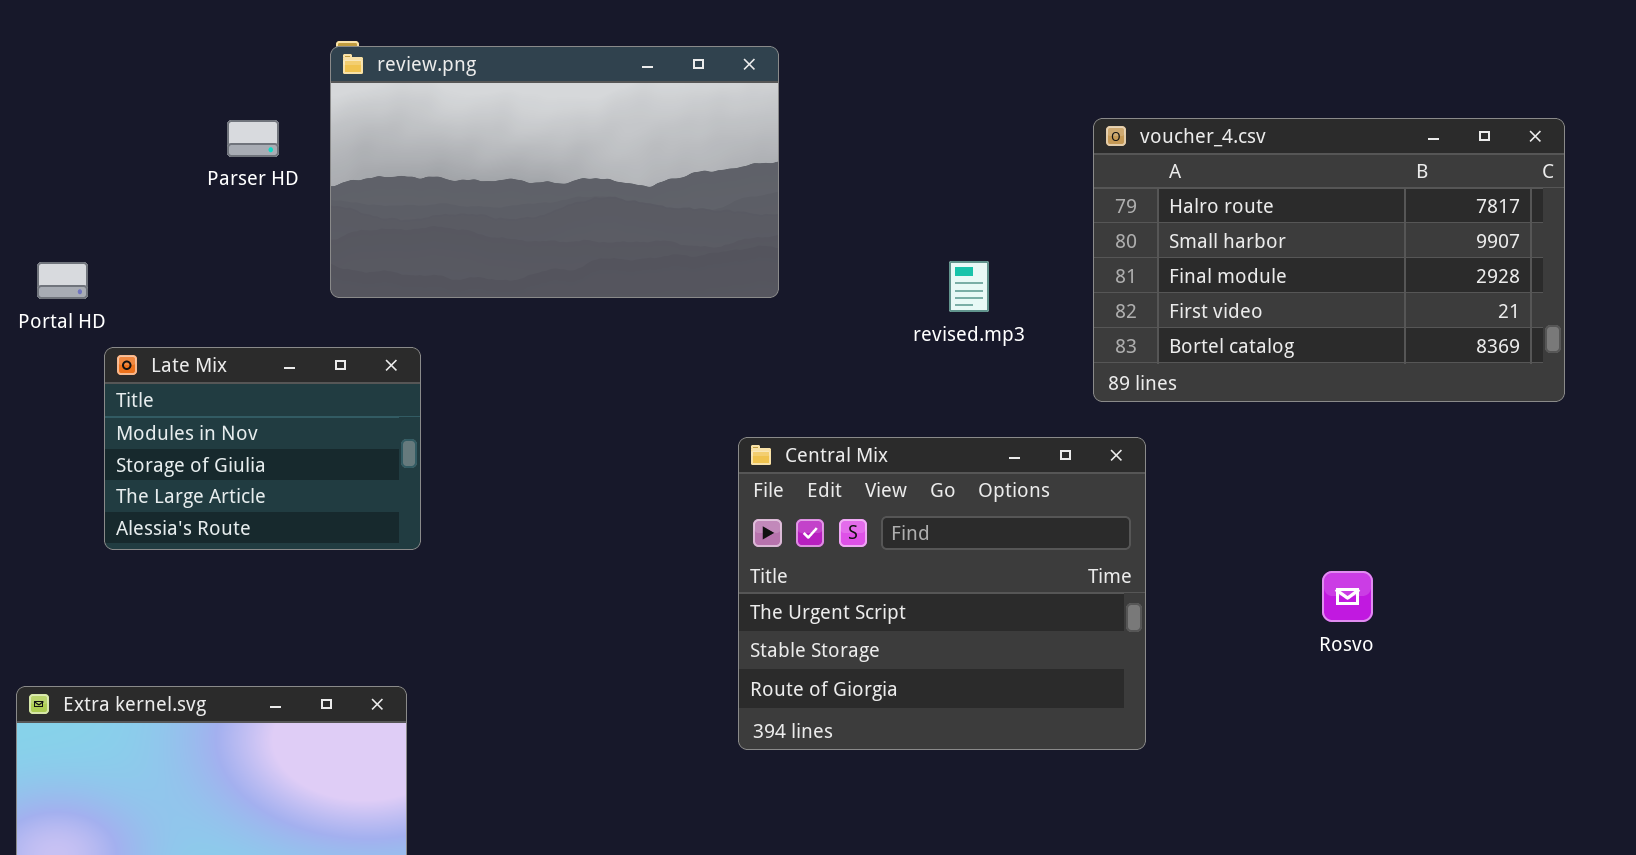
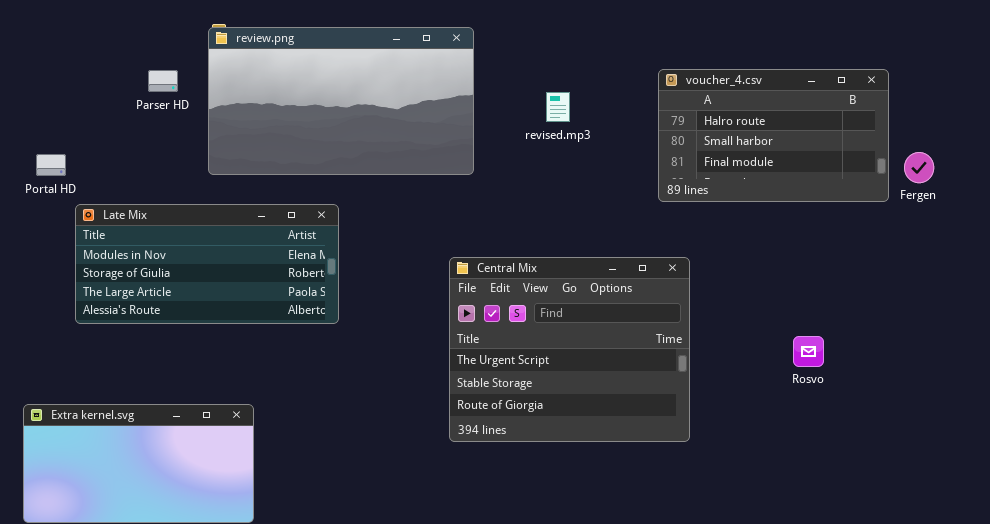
voucher_4.csv: [1093,118,1565,402] -> [658,69,889,202], resized
revised.mp3: [949,261,989,312] -> [546,92,570,122], moved
Late Mix: [104,347,421,550] -> [75,204,339,324], resized

